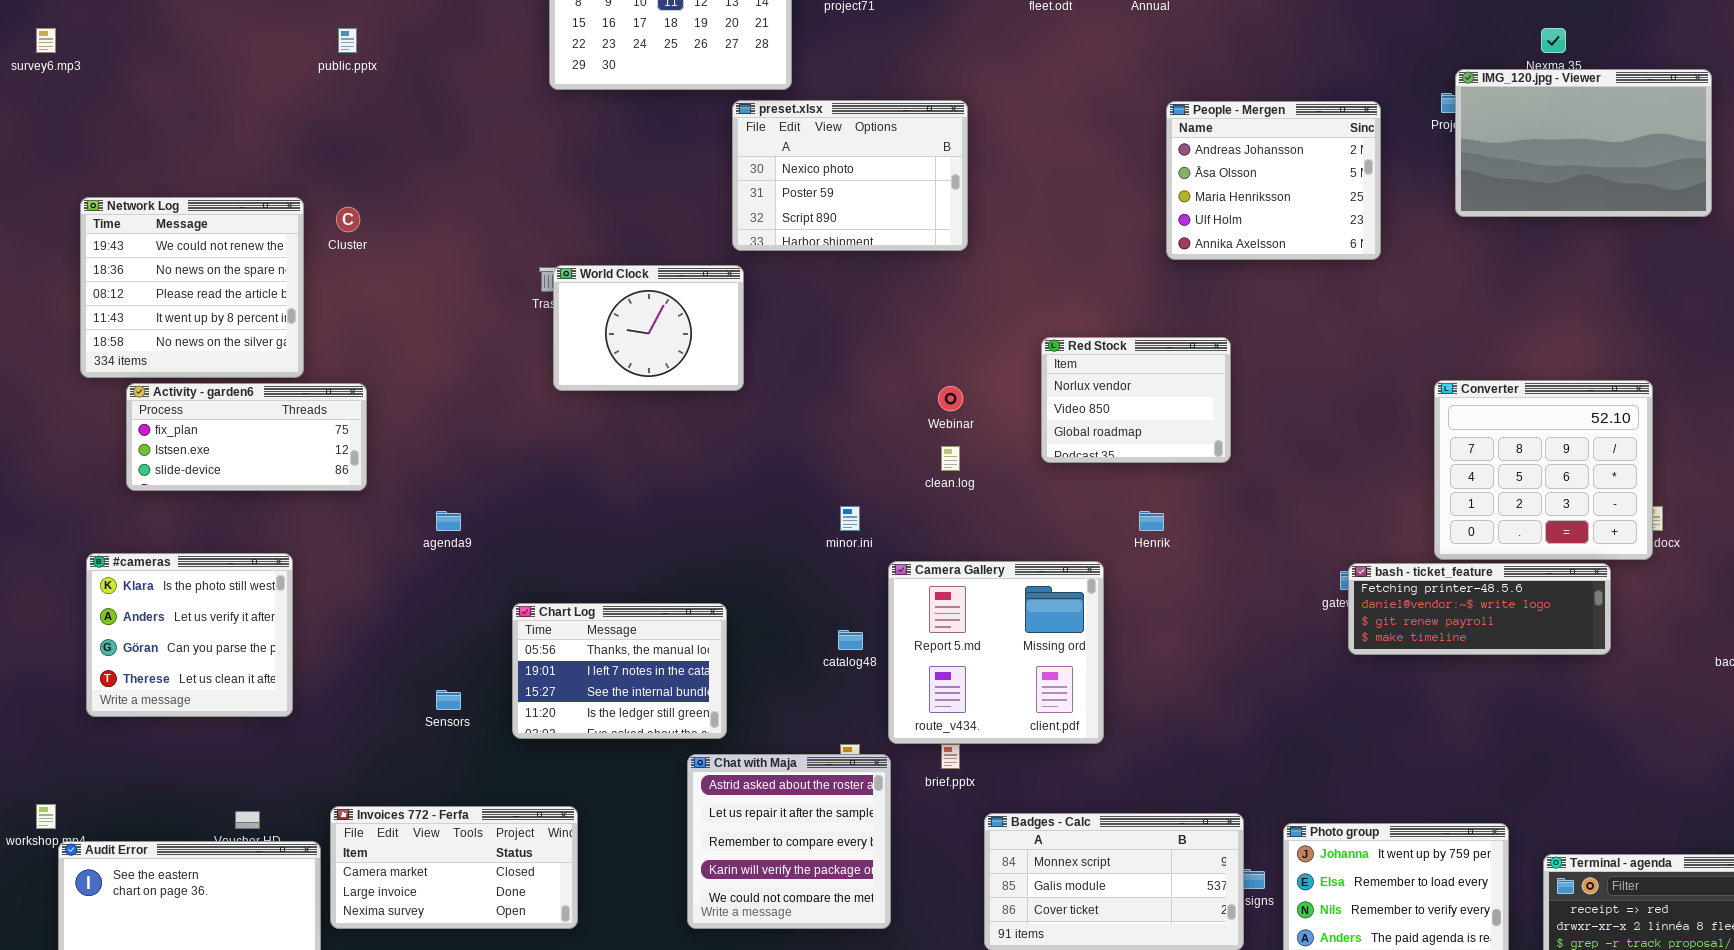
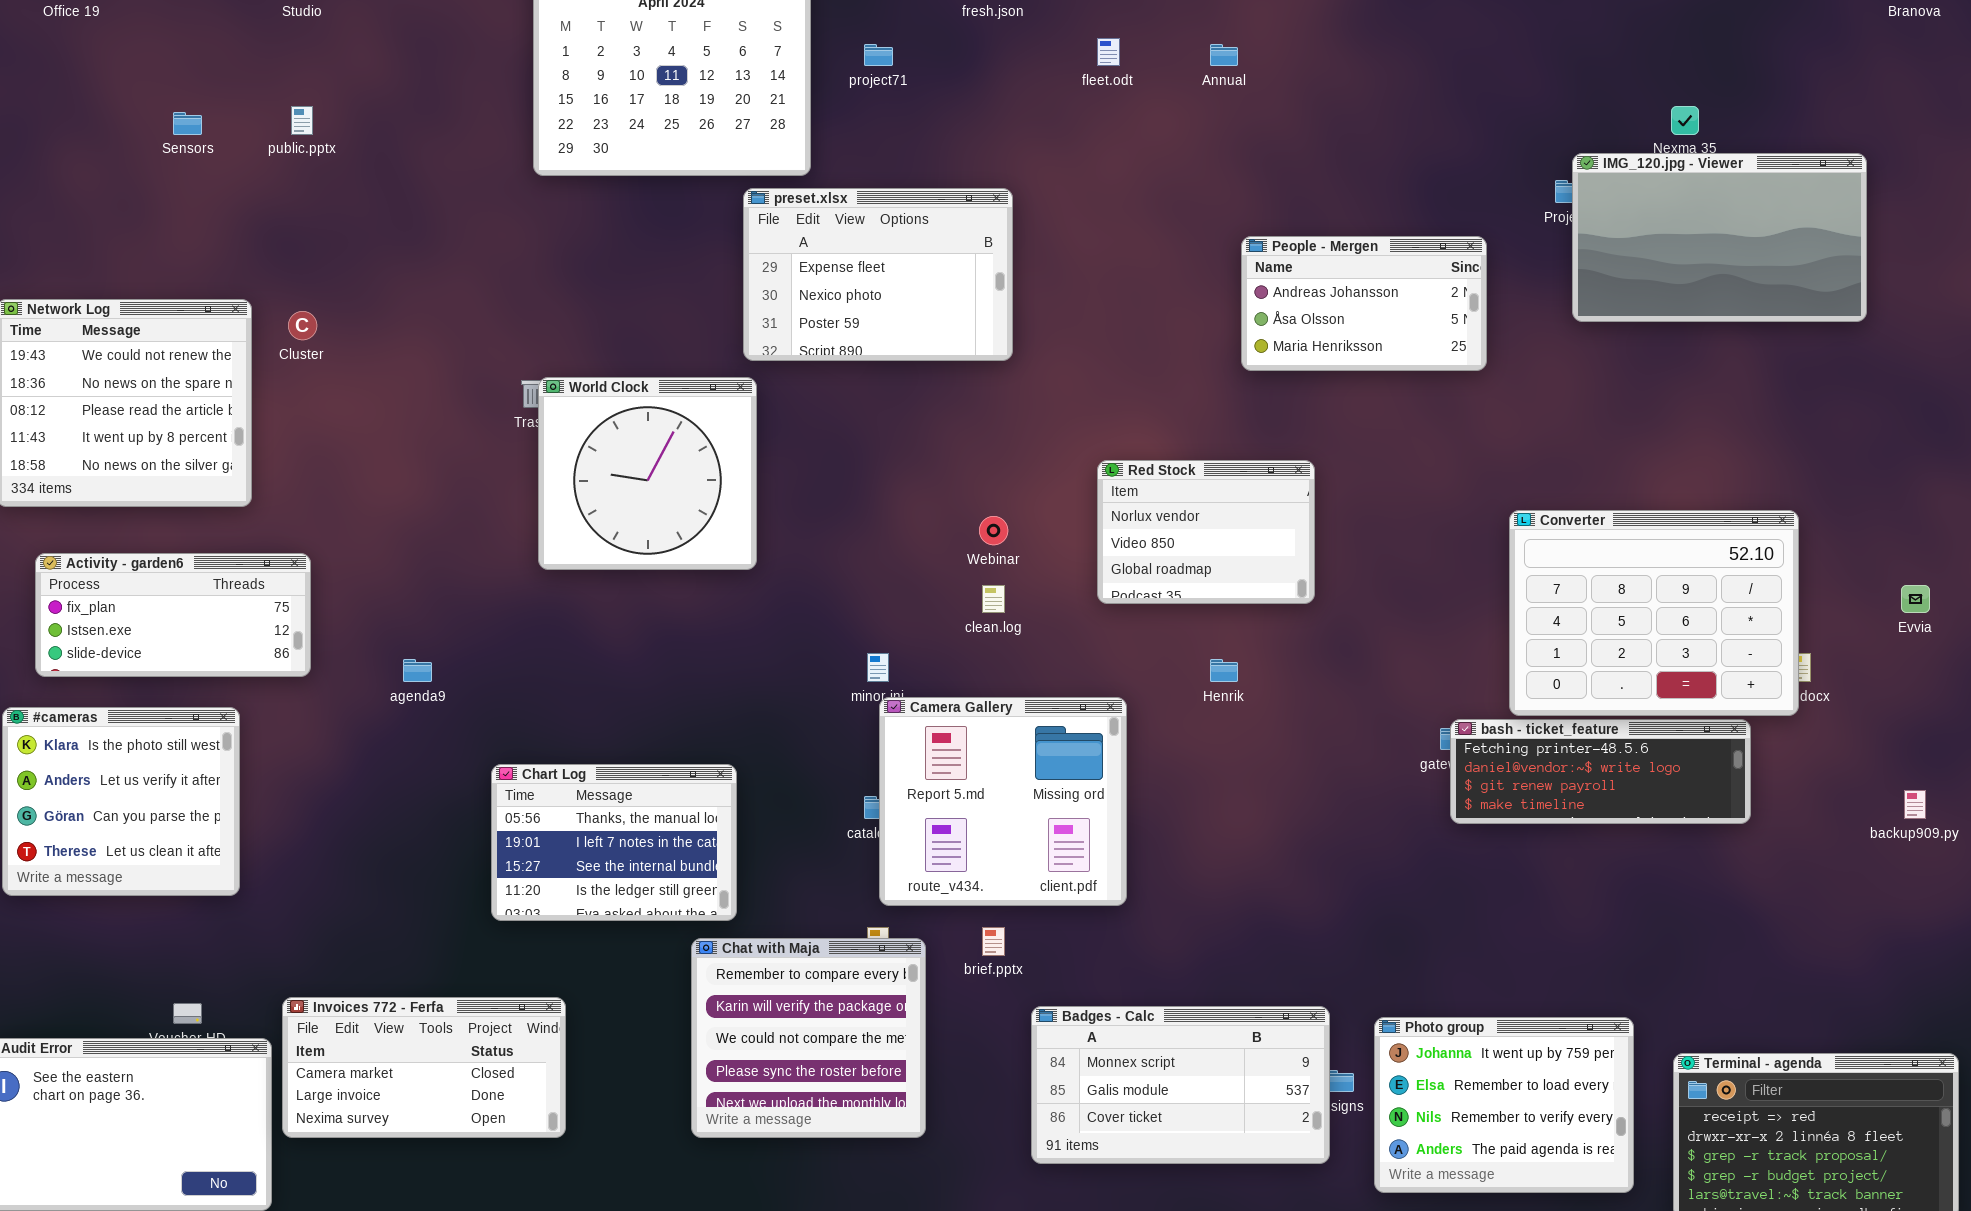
preset.xlsx: [732,100,968,251] -> [743,188,1013,361], scrolled up 1 row
People - Mergen: [1166,101,1381,260] -> [1241,236,1487,371], resized
World Clock: [553,265,744,391] -> [538,377,757,570], resized
Converter: [1434,380,1653,560] -> [1509,510,1799,716], resized
Activity - garden6: [126,383,367,491] -> [35,553,311,677], moved
Camera Gallery: [888,561,1104,744] -> [879,697,1127,906], moved
Sensors: [436,690,461,710] -> [173,112,202,135], moved
Chat with Maja: [687,754,891,929] -> [691,938,926,1138], scrolled down 2 rows

